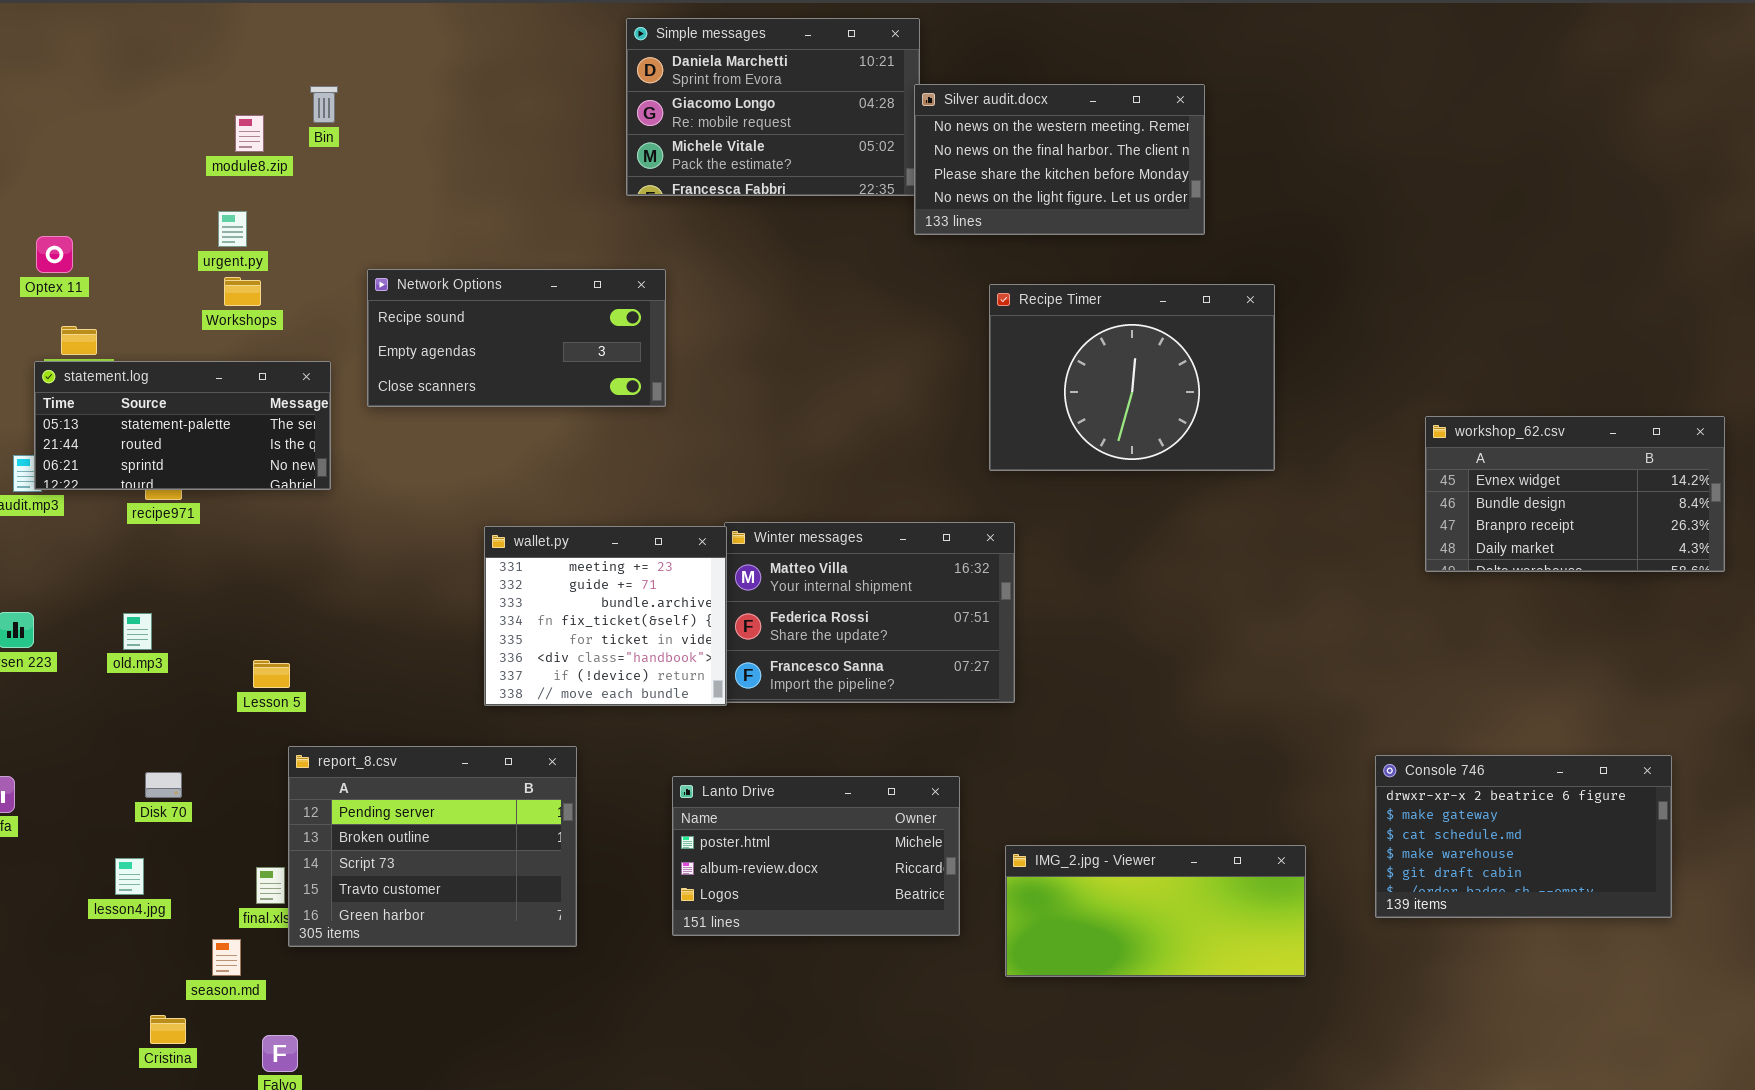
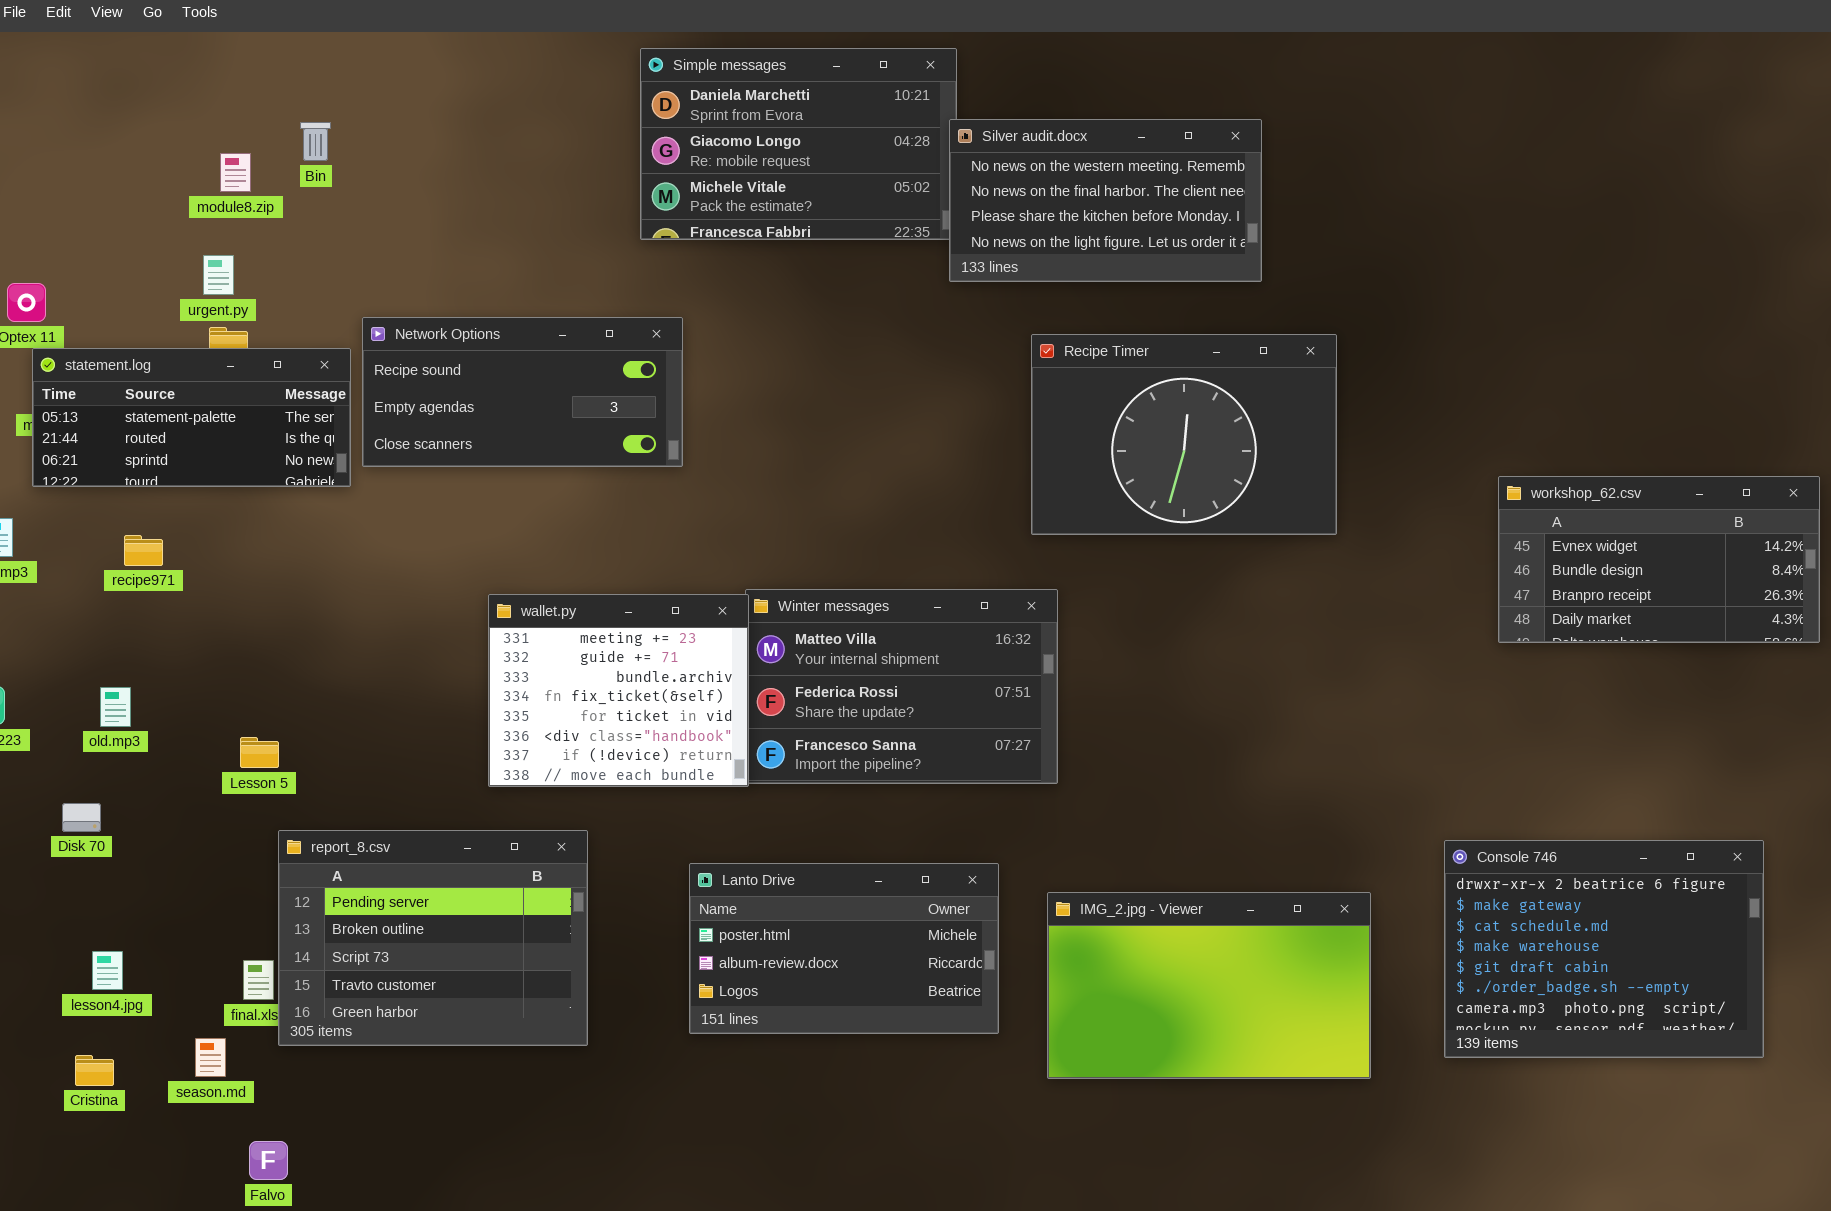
statement.log: [34,361,331,490] -> [32,348,351,487], moved
Console 746: [1375,755,1672,918] -> [1444,840,1764,1058], resized
Disk 70: [145,772,182,798] -> [62,803,101,832], moved
IMG_2.jpg - Viewer: [1005,845,1306,977] -> [1047,892,1371,1079], resized
Cristina: [150,1015,186,1044] -> [75,1055,114,1086], moved

